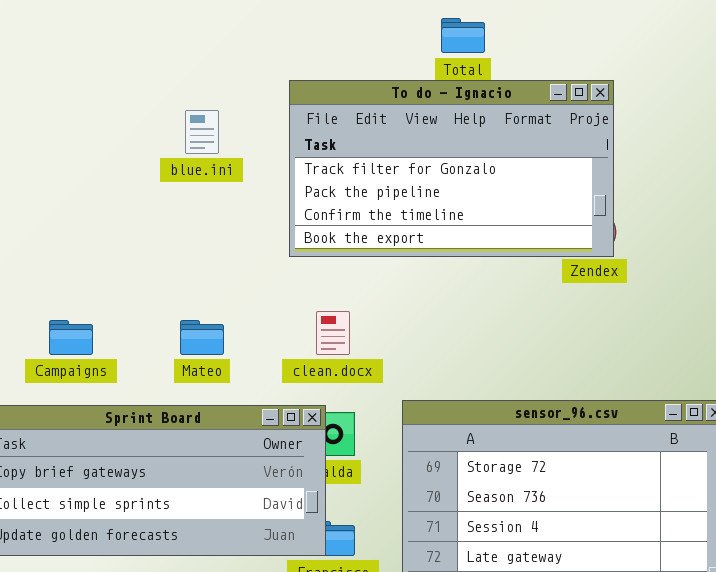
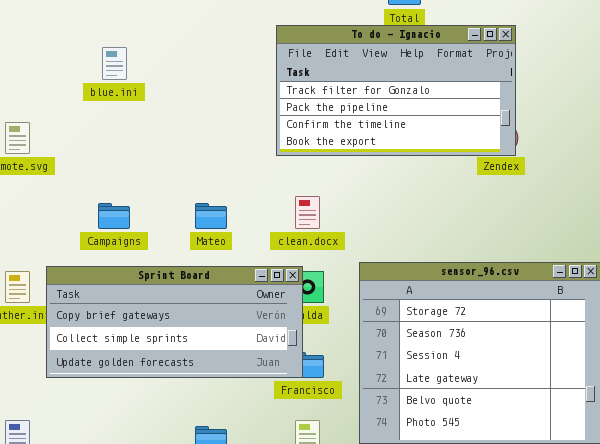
blue.ini: [185,110,219,154] -> [102,47,127,80], moved

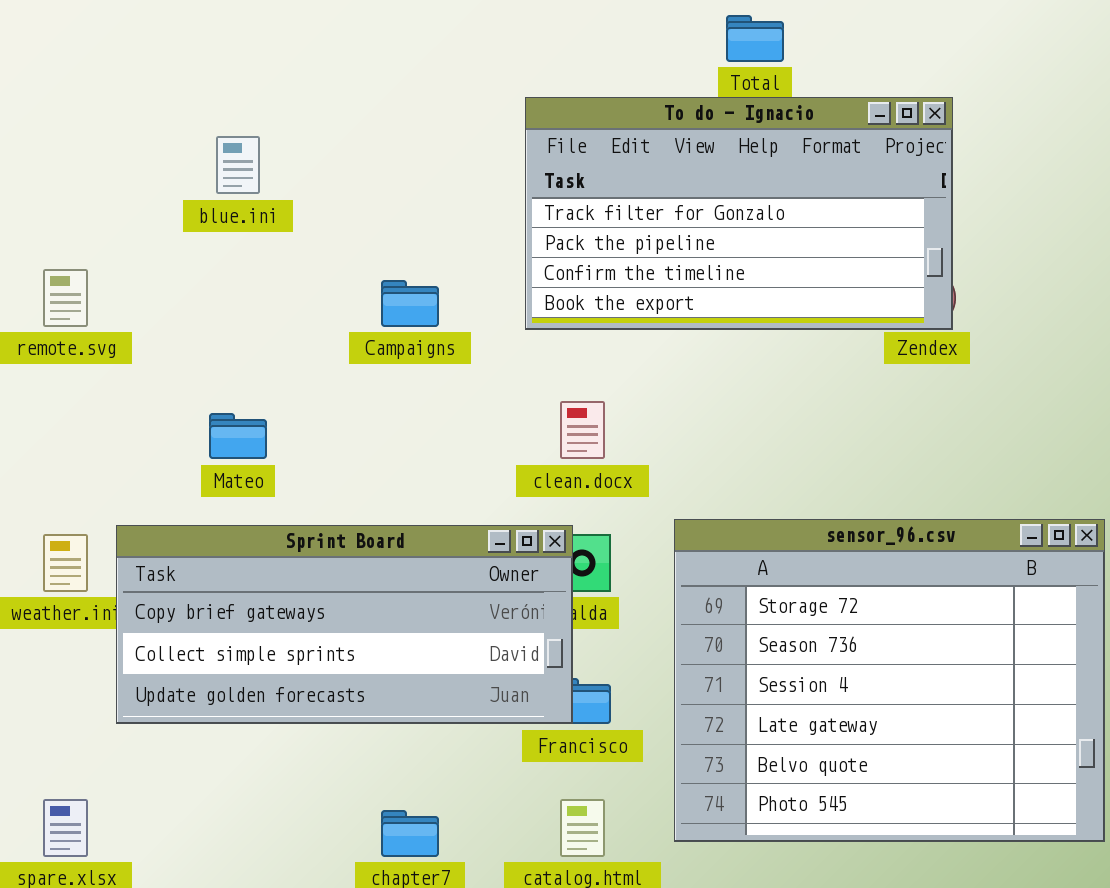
Campaigns: [98,203,130,229] -> [381,280,439,327], moved
Mateo: [195,203,227,229] -> [209,413,267,459], moved

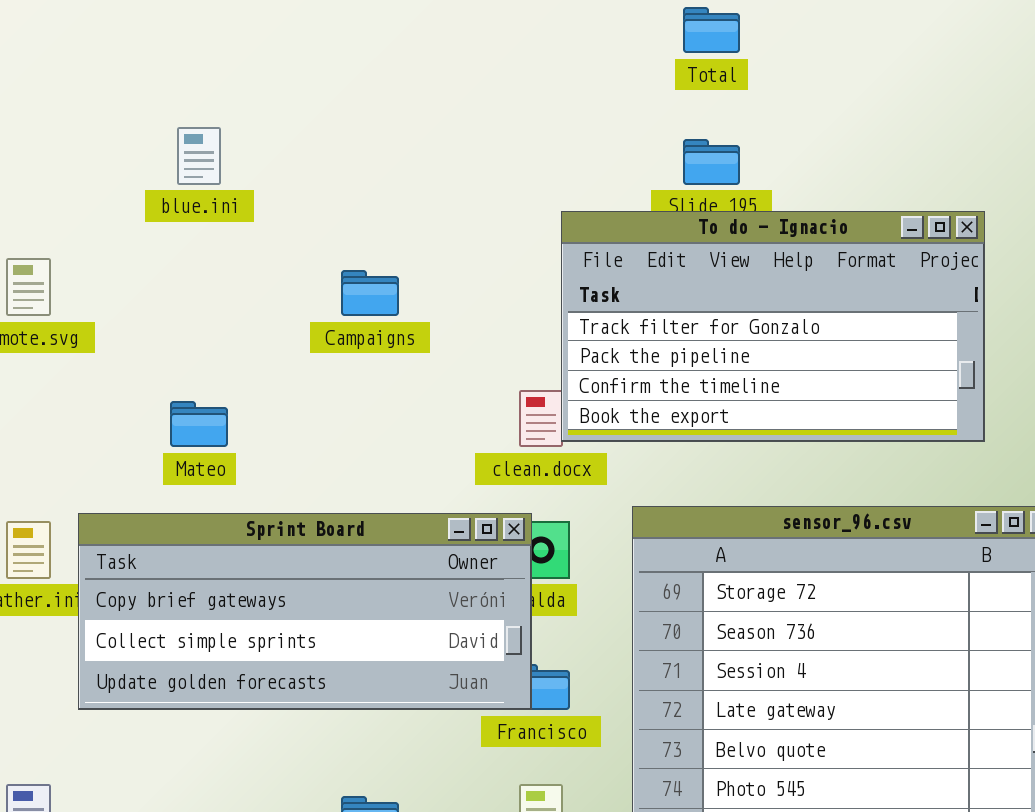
To do - Ignacio: [525,97,953,330] -> [561,211,985,442], moved

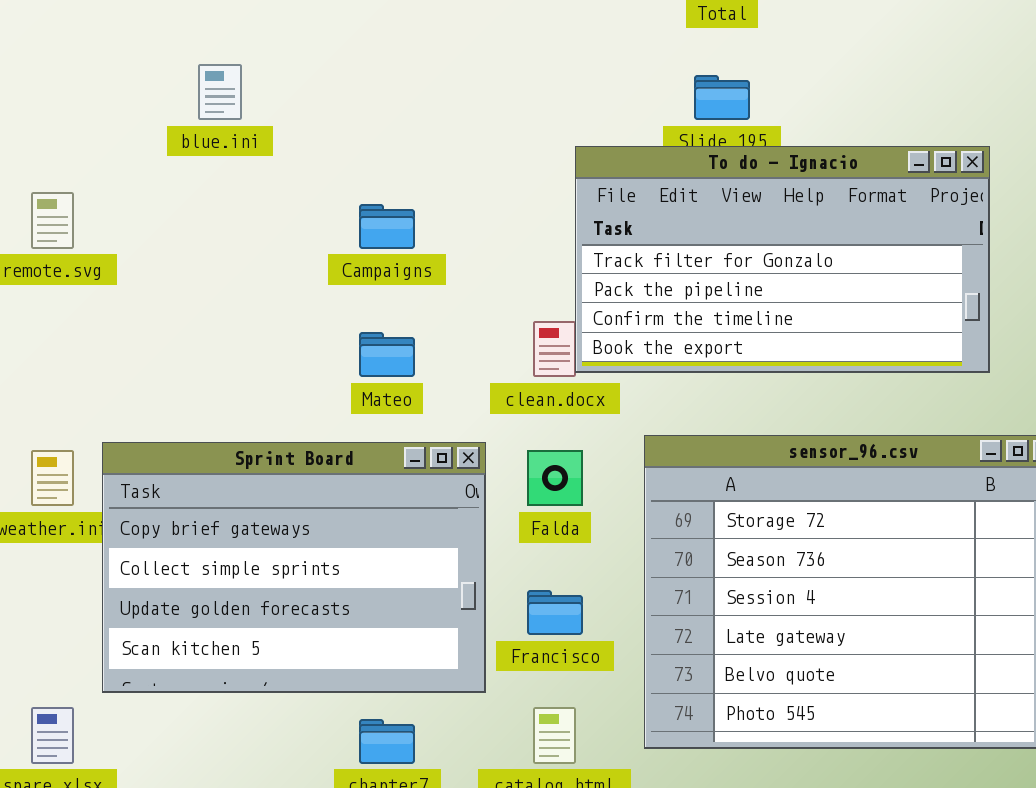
Mateo: [170,401,228,447] -> [359,332,415,377], moved
Sprint Board: [78,513,532,710] -> [102,442,486,693], resized

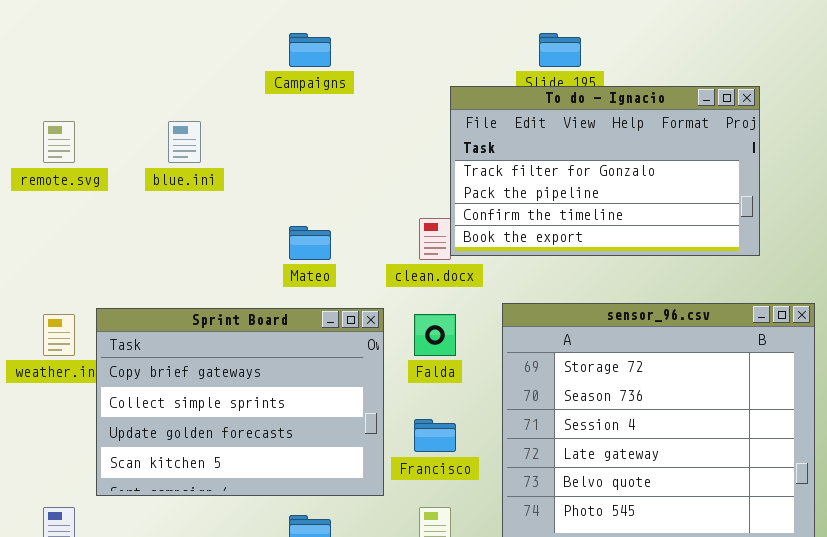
blue.ini: [198,64,242,120] -> [168,121,201,163], moved
Campaigns: [359,204,415,249] -> [289,33,331,67], moved

